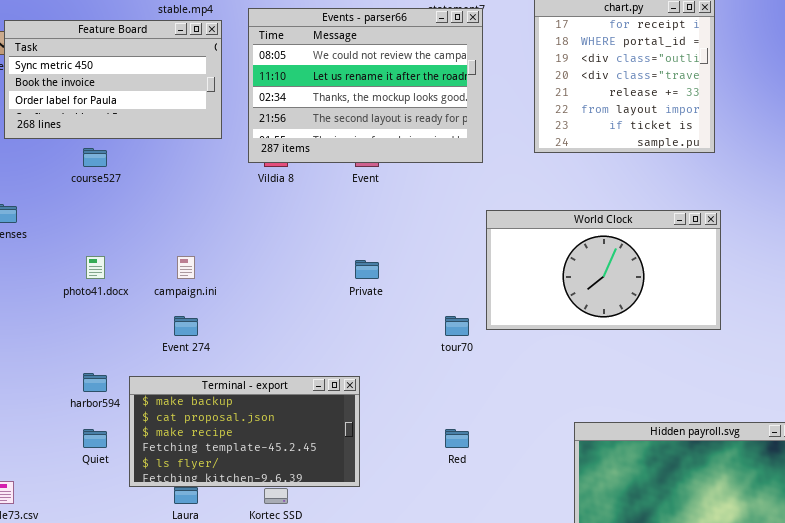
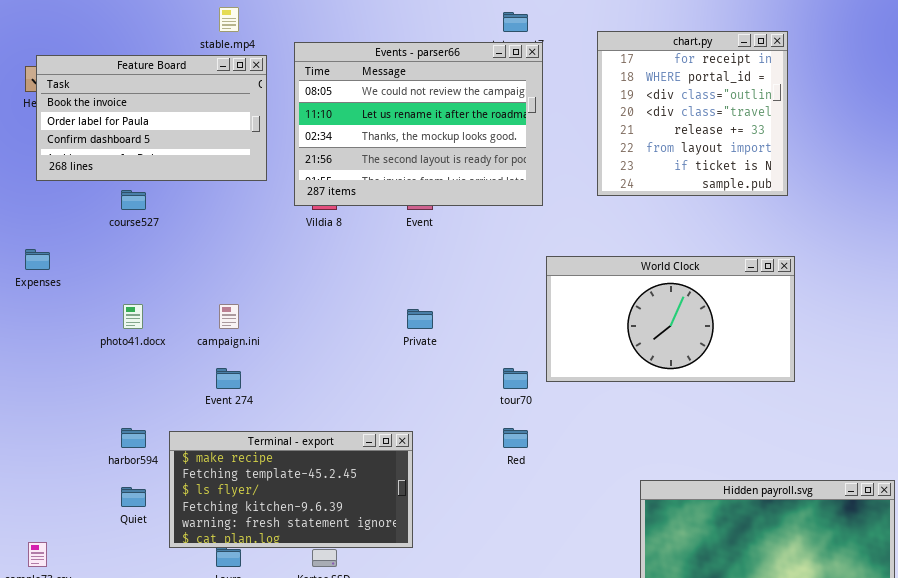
Feature Board: [4,20,222,139] -> [36,55,267,181], scrolled down 1 row
Terminal - export: [129,376,360,487] -> [169,431,413,548], scrolled down 2 rows
Red: [445,429,469,448] -> [503,428,528,448], moved

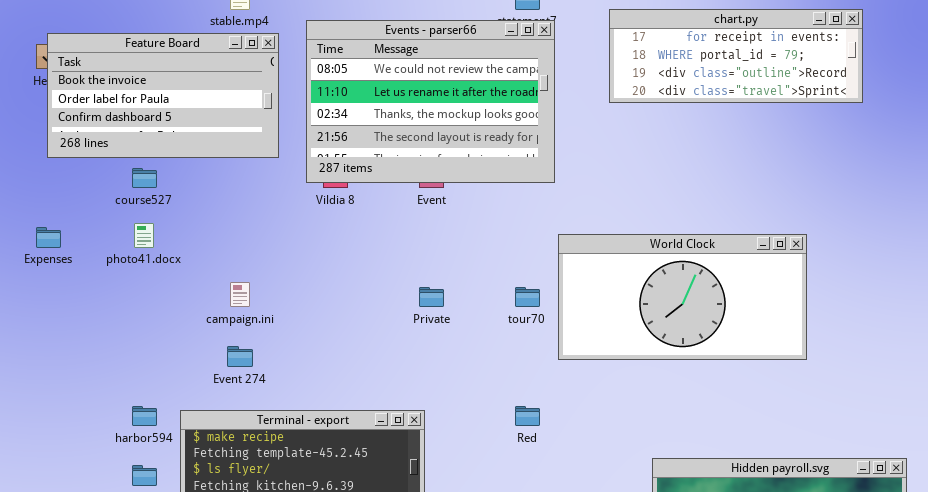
chart.py: [597,31,788,196] -> [609,9,863,103], resized
photo41.docx: [123,304,143,329] -> [134,223,154,248], moved
tour70: [503,368,528,389] -> [515,287,540,307], moved

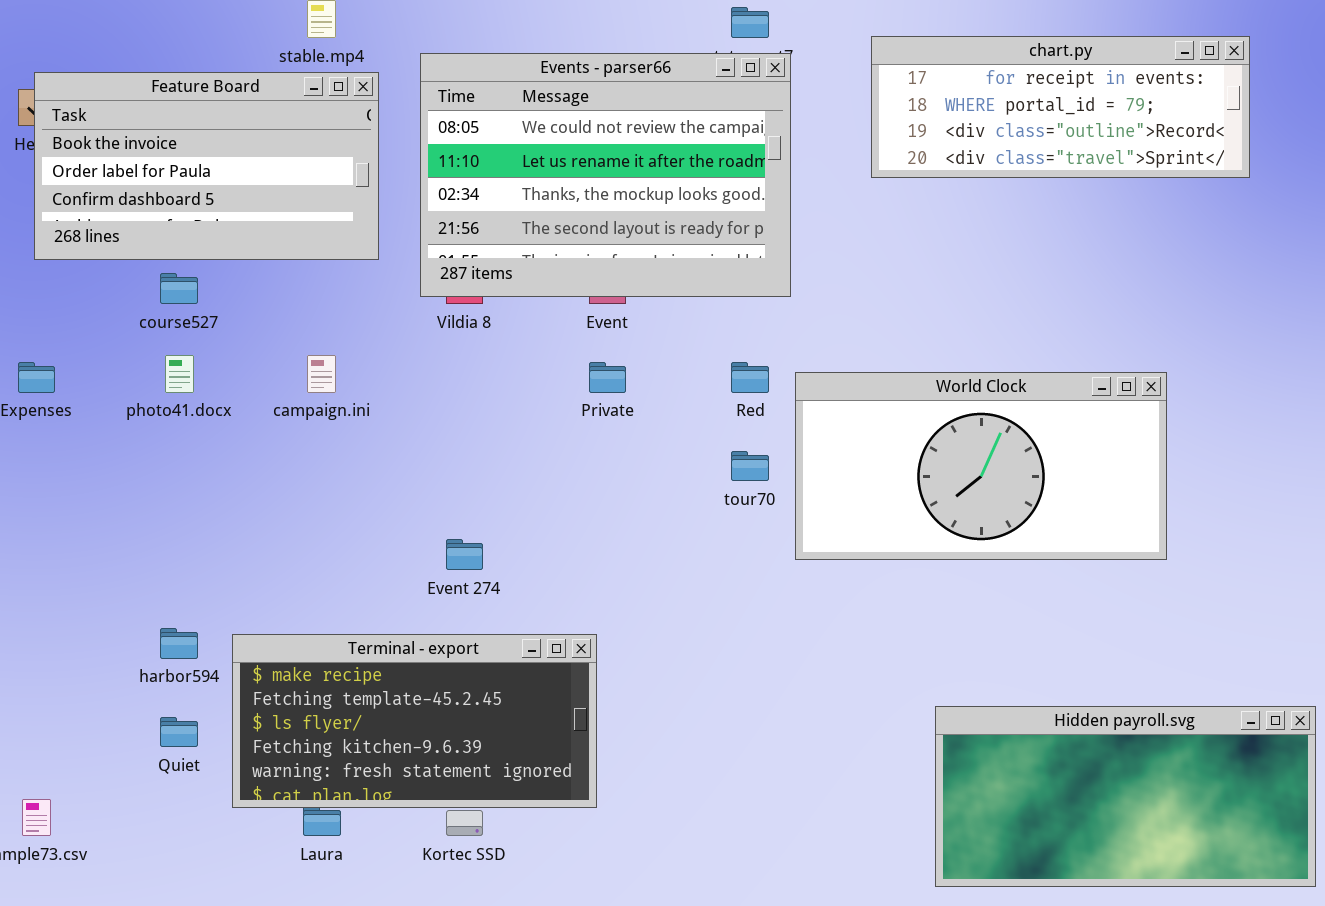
campaign.ini: [230,282,250,307] -> [307,355,336,393], moved
Private: [419,287,444,307] -> [589,362,626,393], moved
Event 274: [227,346,253,367] -> [446,539,483,570], moved
Red: [515,406,540,426] -> [731,362,769,393], moved

